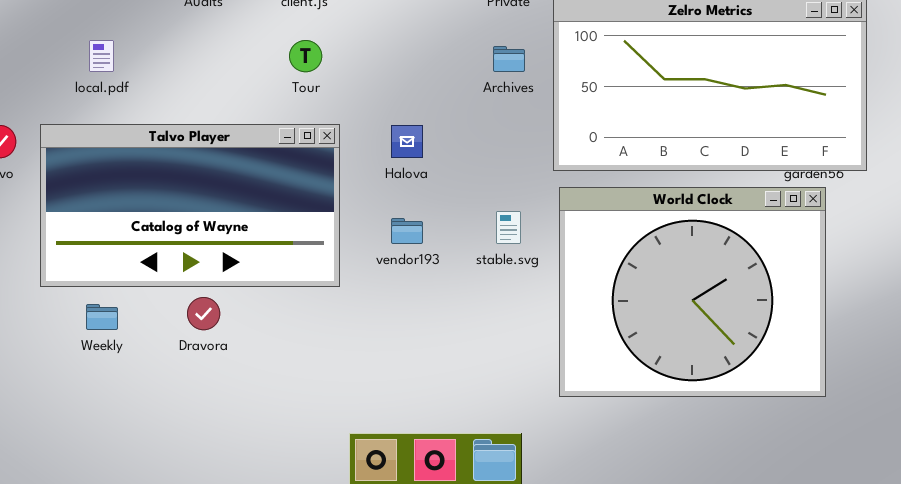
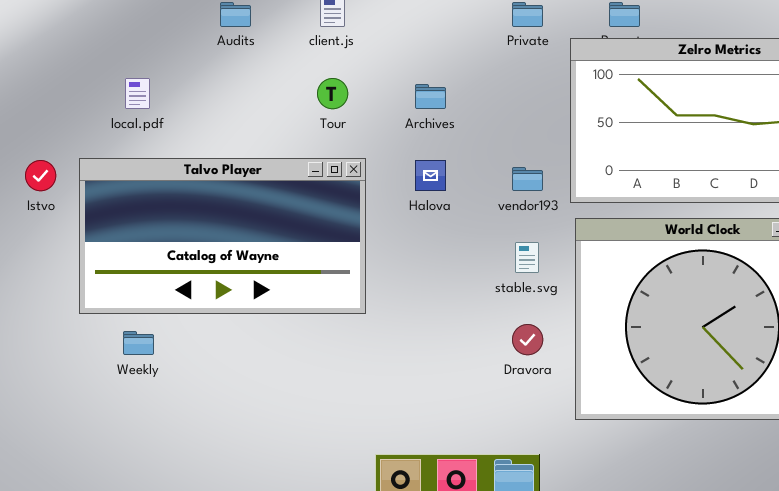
Archives: [493,46,525,72] -> [415,84,446,109], moved
vendor193: [391,218,423,244] -> [512,167,543,191], moved
Dravora: [187,297,220,330] -> [512,324,543,355], moved

